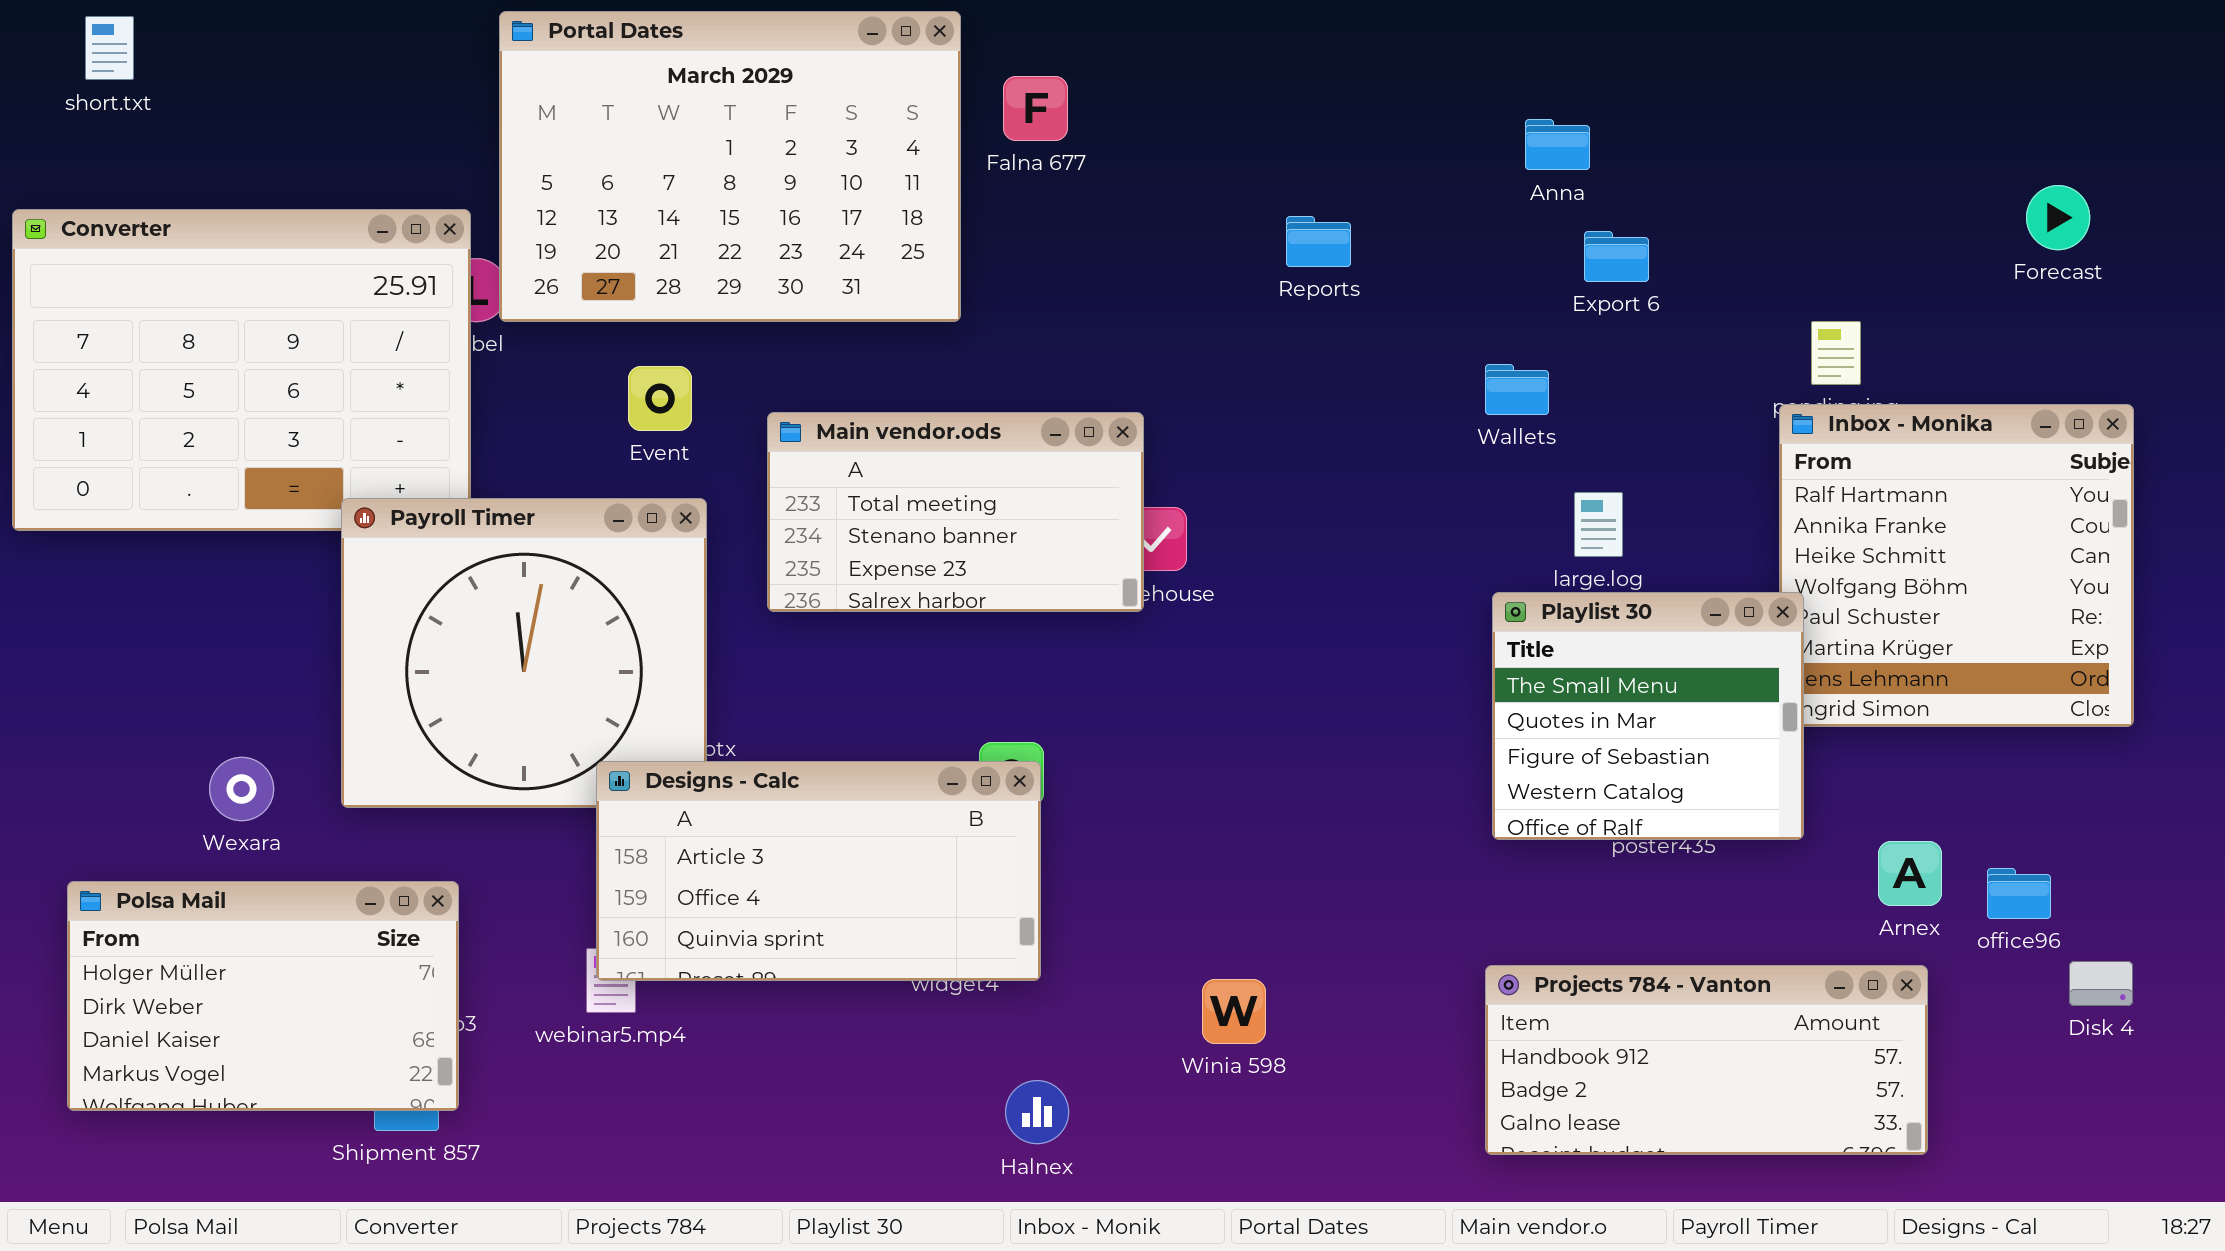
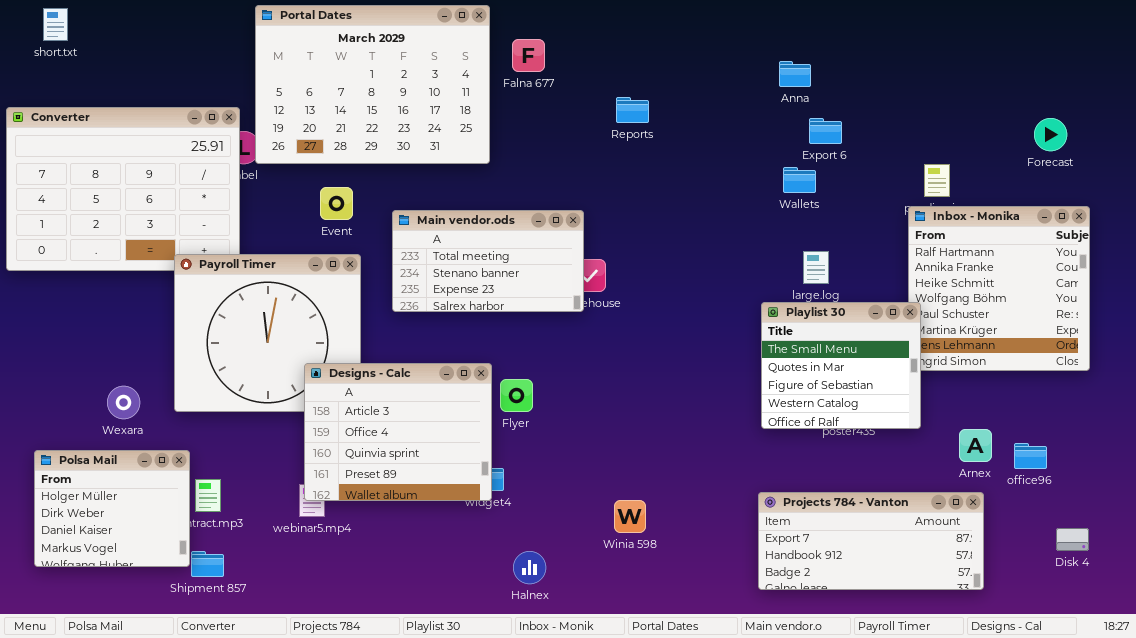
Forecast: [2026,185,2090,250] -> [1034,118,1067,151], moved
Reports: [1286,216,1351,267] -> [616,97,649,123], moved
Wallets: [1485,364,1549,415] -> [783,167,816,193], moved
Designs - Calc: [596,761,1041,981] -> [304,363,492,501], resized
Polsa Mail: [67,881,459,1111] -> [34,450,190,567], resized
Disk 4: [2069,961,2133,1006] -> [1056,528,1089,551], moved
Projects 784 - Vanton: [1485,965,1928,1155] -> [758,492,984,590], scrolled up 1 row

